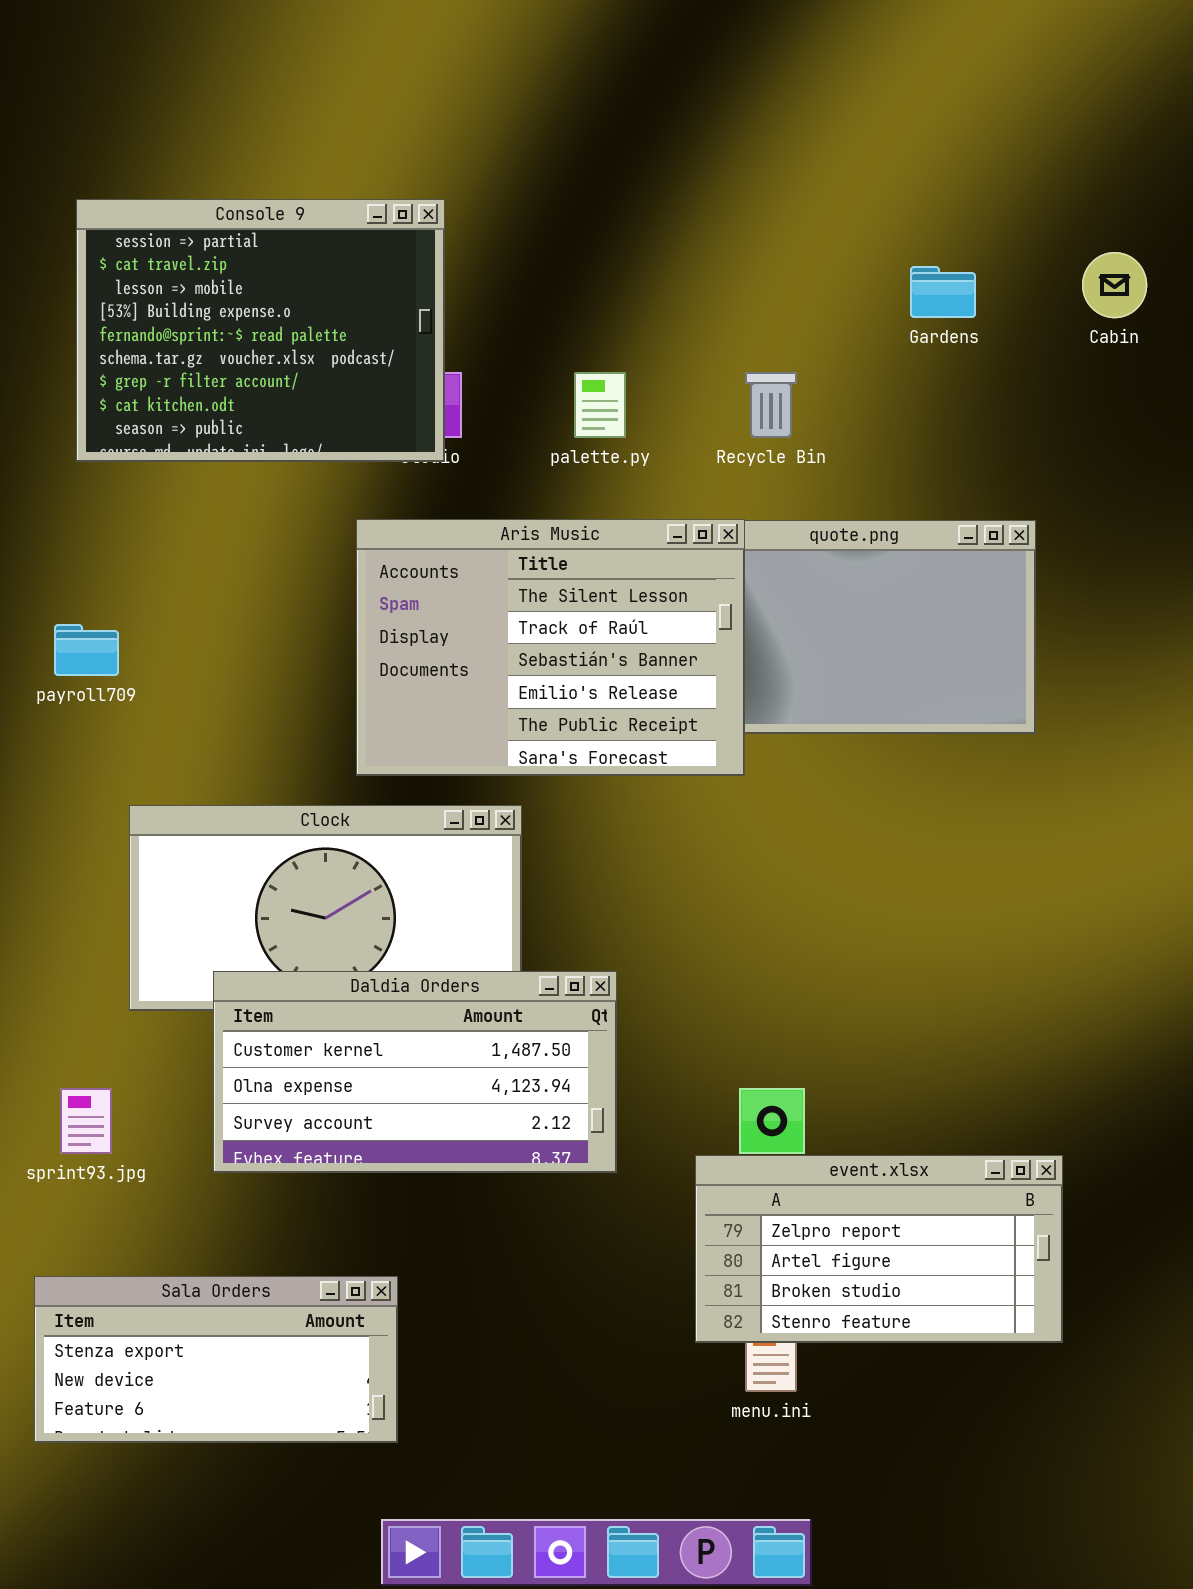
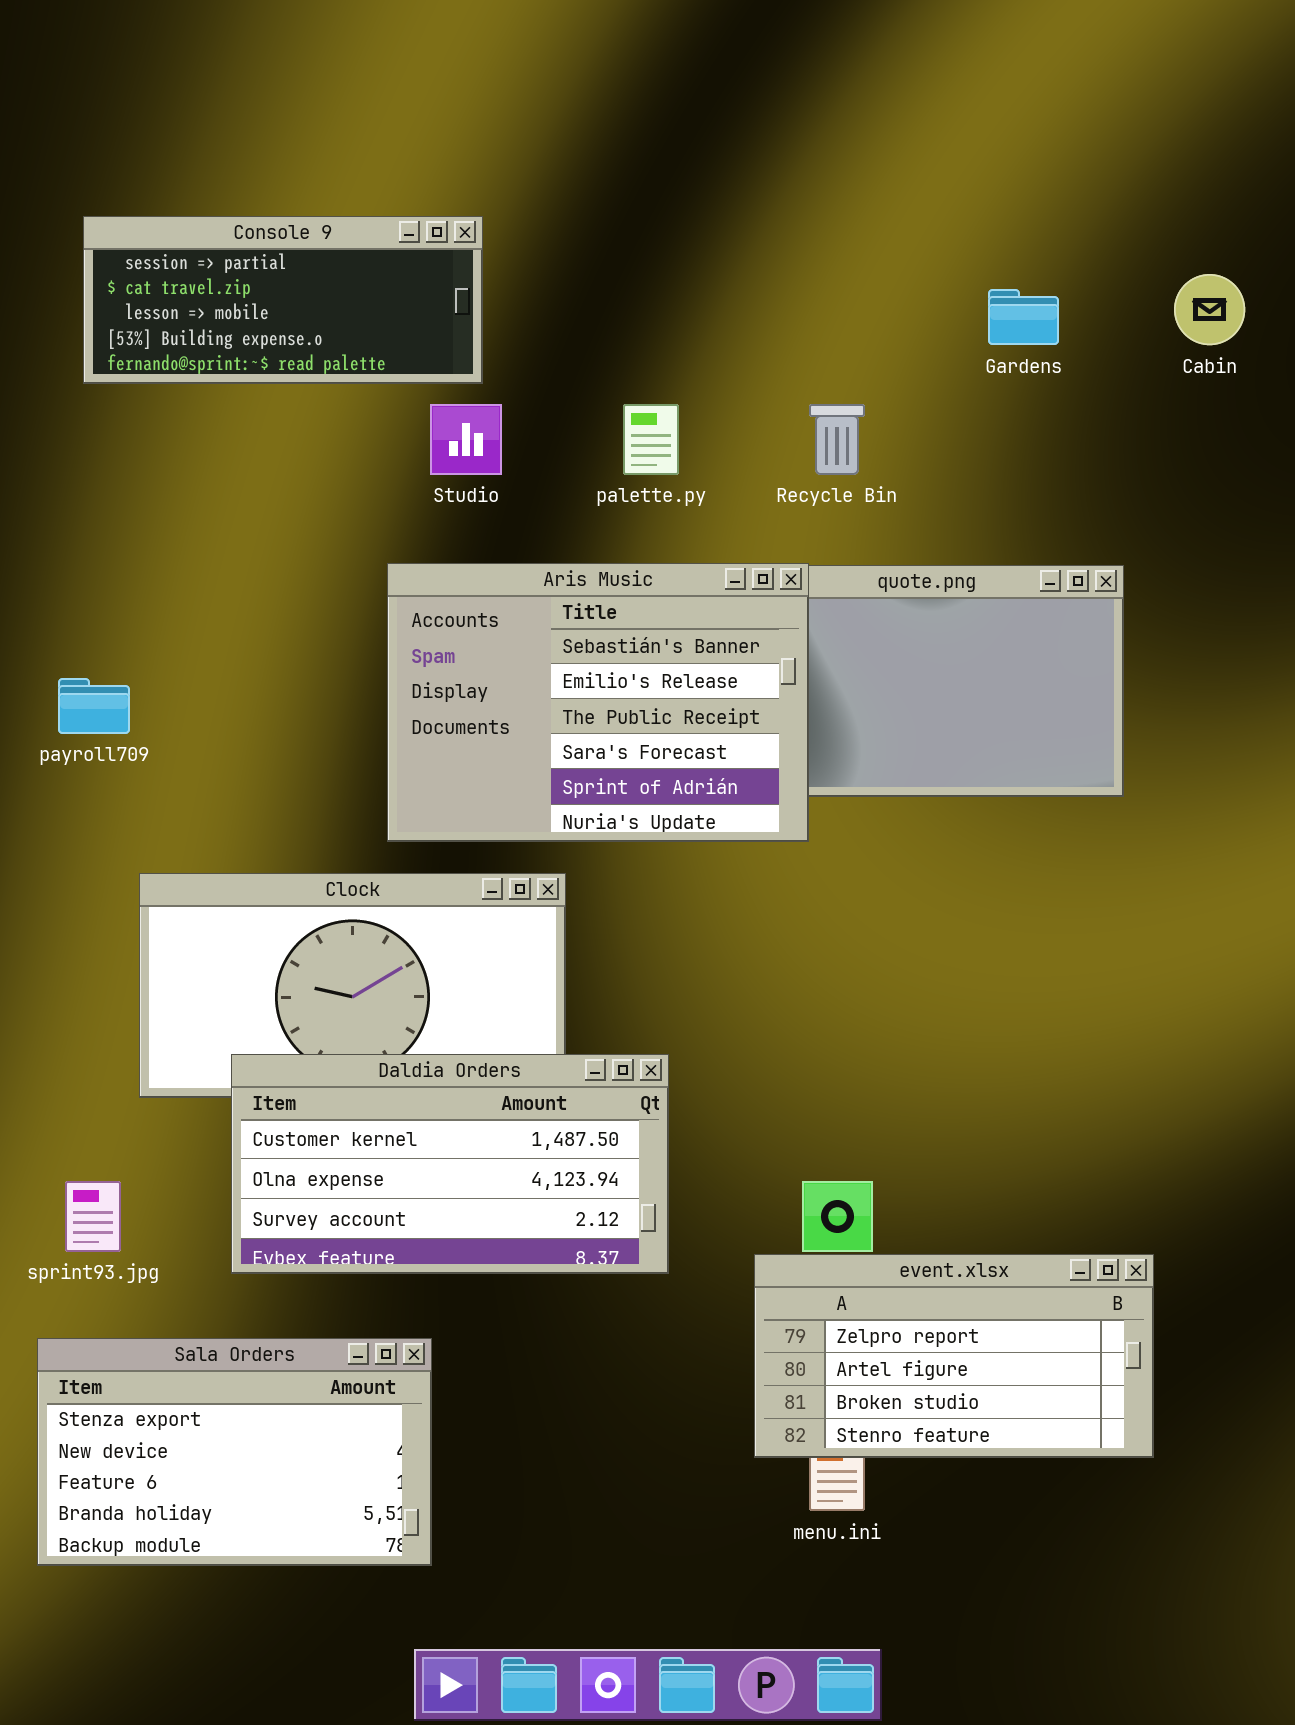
Console 9: [76,199,445,462] -> [83,216,483,384], resized
Aris Music: [356,519,745,776] -> [387,563,809,842], scrolled down 2 rows
Sala Orders: [34,1276,398,1443] -> [37,1338,432,1566], resized

